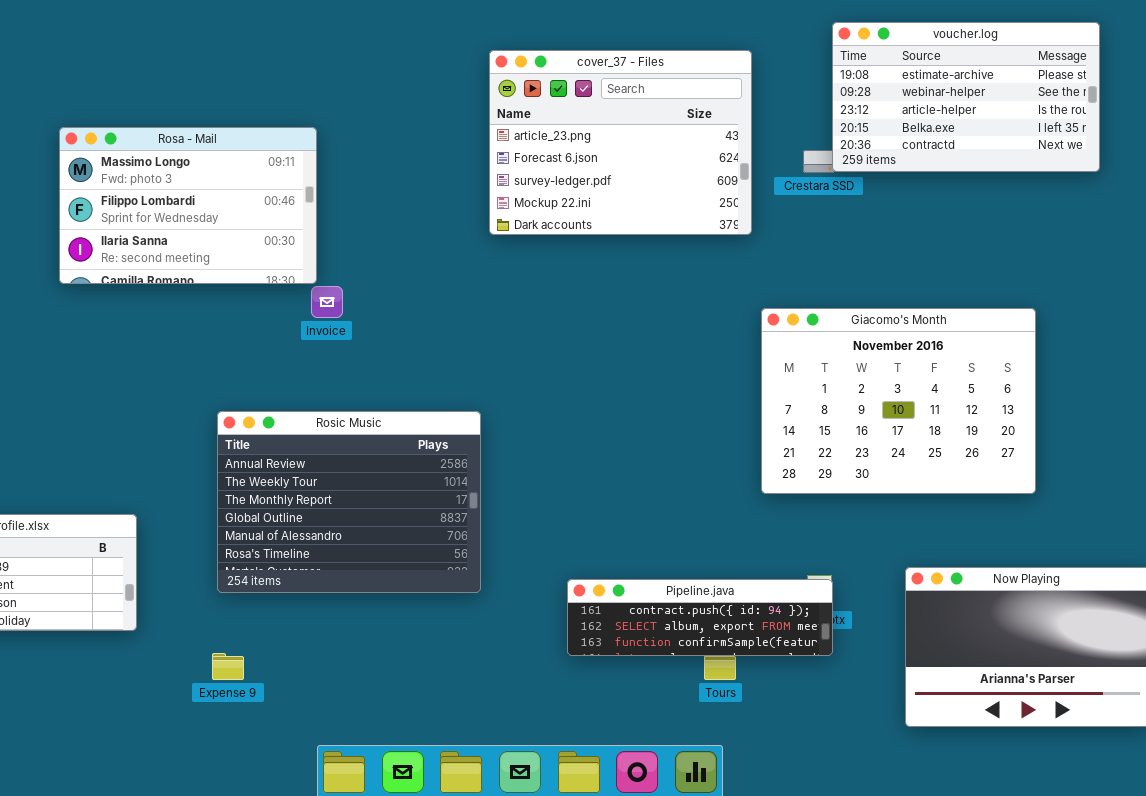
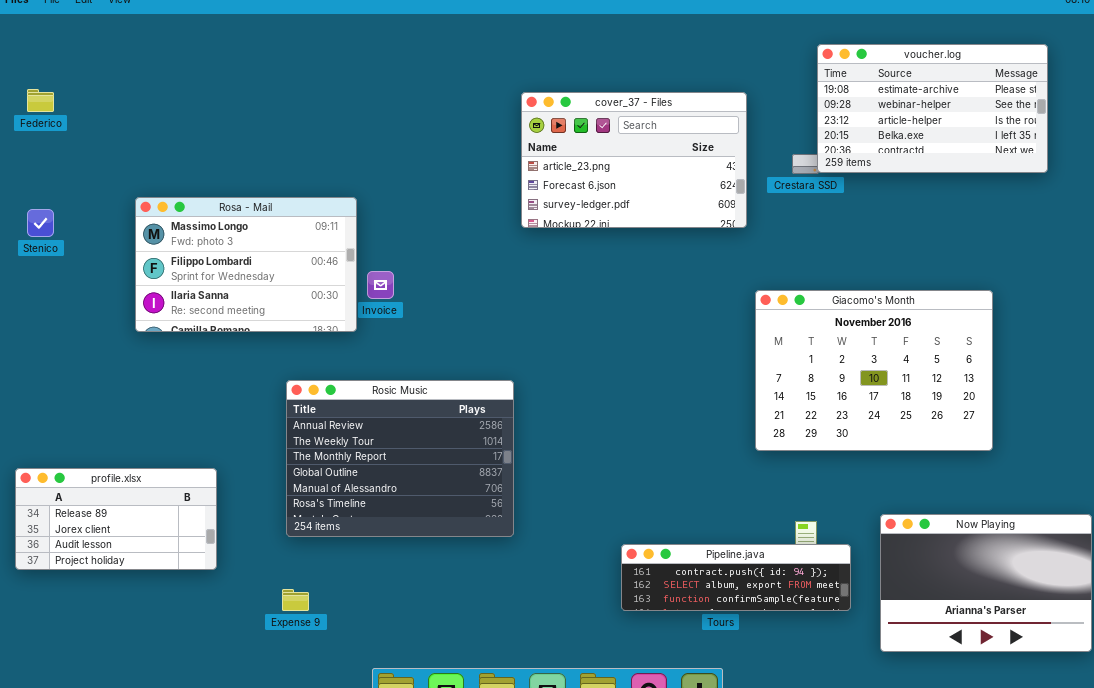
cover_37 - Files: [489,50,752,235] -> [521,92,747,228], resized
Rosa - Mail: [59,127,317,284] -> [135,197,357,332], moved
Pipeline.java: [567,579,833,656] -> [621,544,851,611], moved

